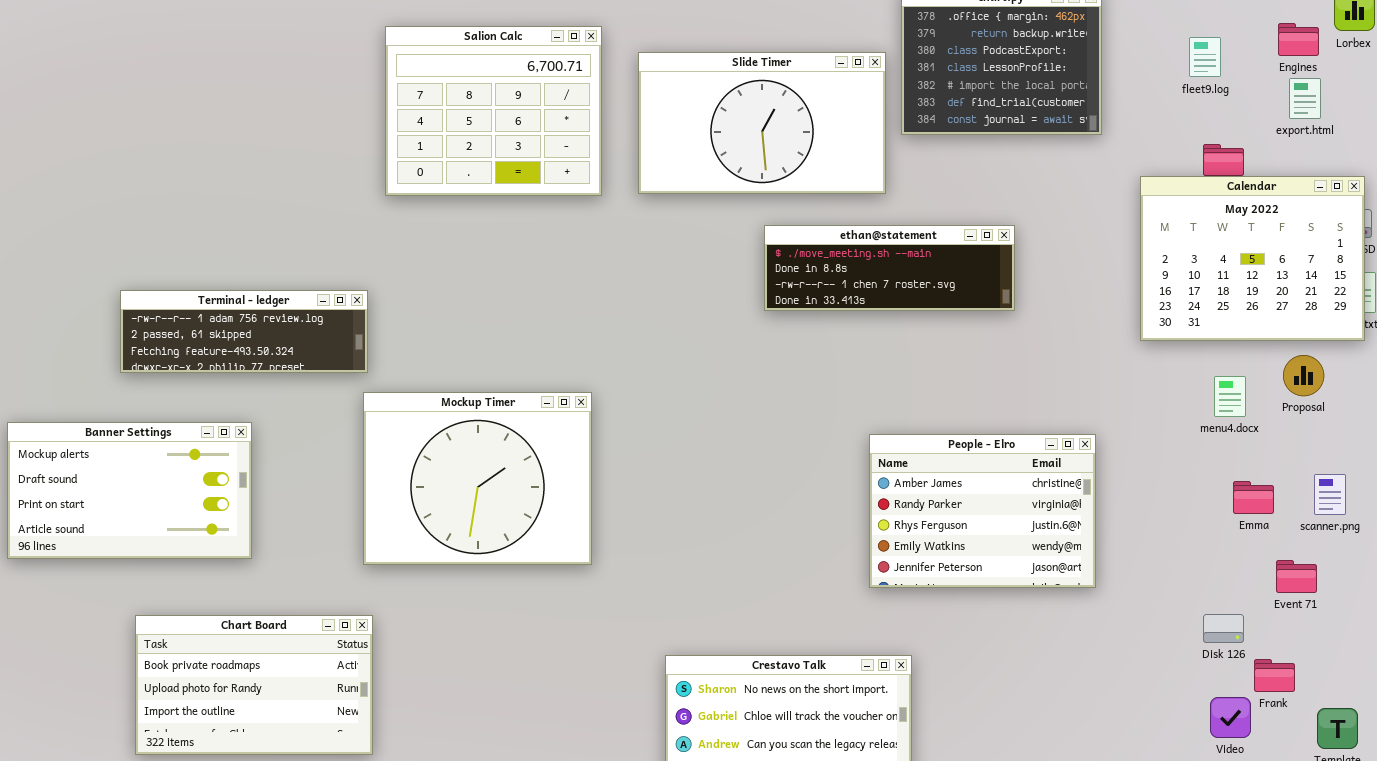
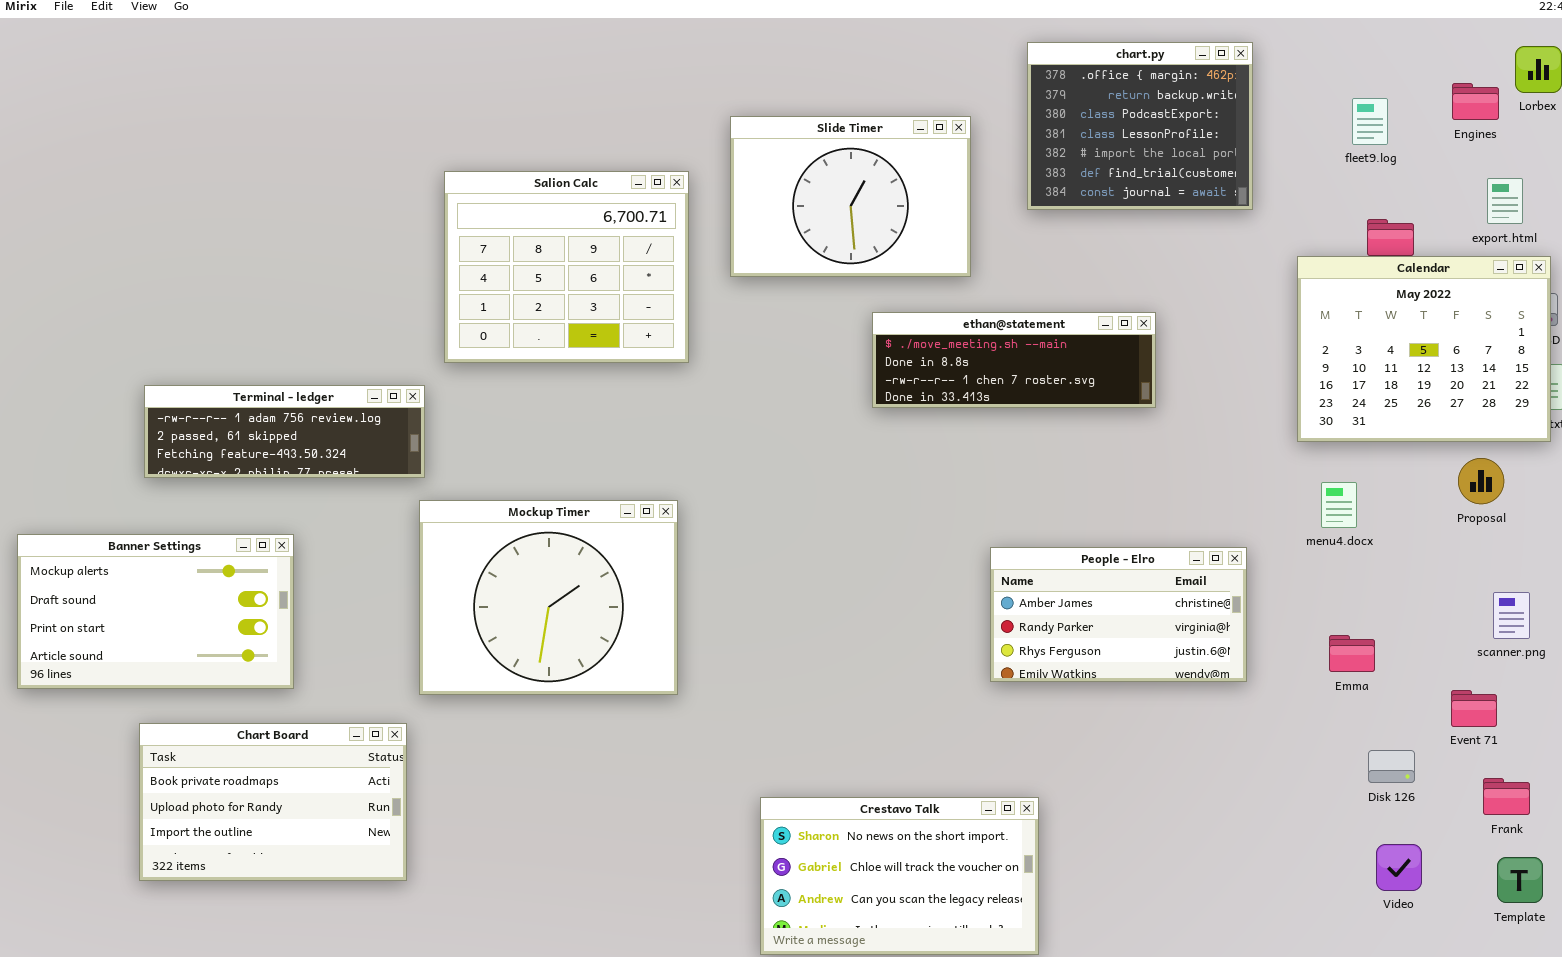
Salion Calc: [385,26,602,196] -> [444,171,689,363], moved
Slide Timer: [638,52,886,194] -> [730,116,971,277], resized
export.html: [1289,78,1321,119] -> [1487,178,1523,224], moved
menu4.docx: [1214,376,1246,417] -> [1321,482,1357,528], moved
People - Elro: [869,434,1096,588] -> [990,547,1247,682], resized
Emma: [1233,481,1274,514] -> [1329,635,1375,672], moved
Chart Board: [135,615,373,755] -> [139,723,407,881], moved
Frank: [1254,659,1295,692] -> [1483,778,1530,815], moved

